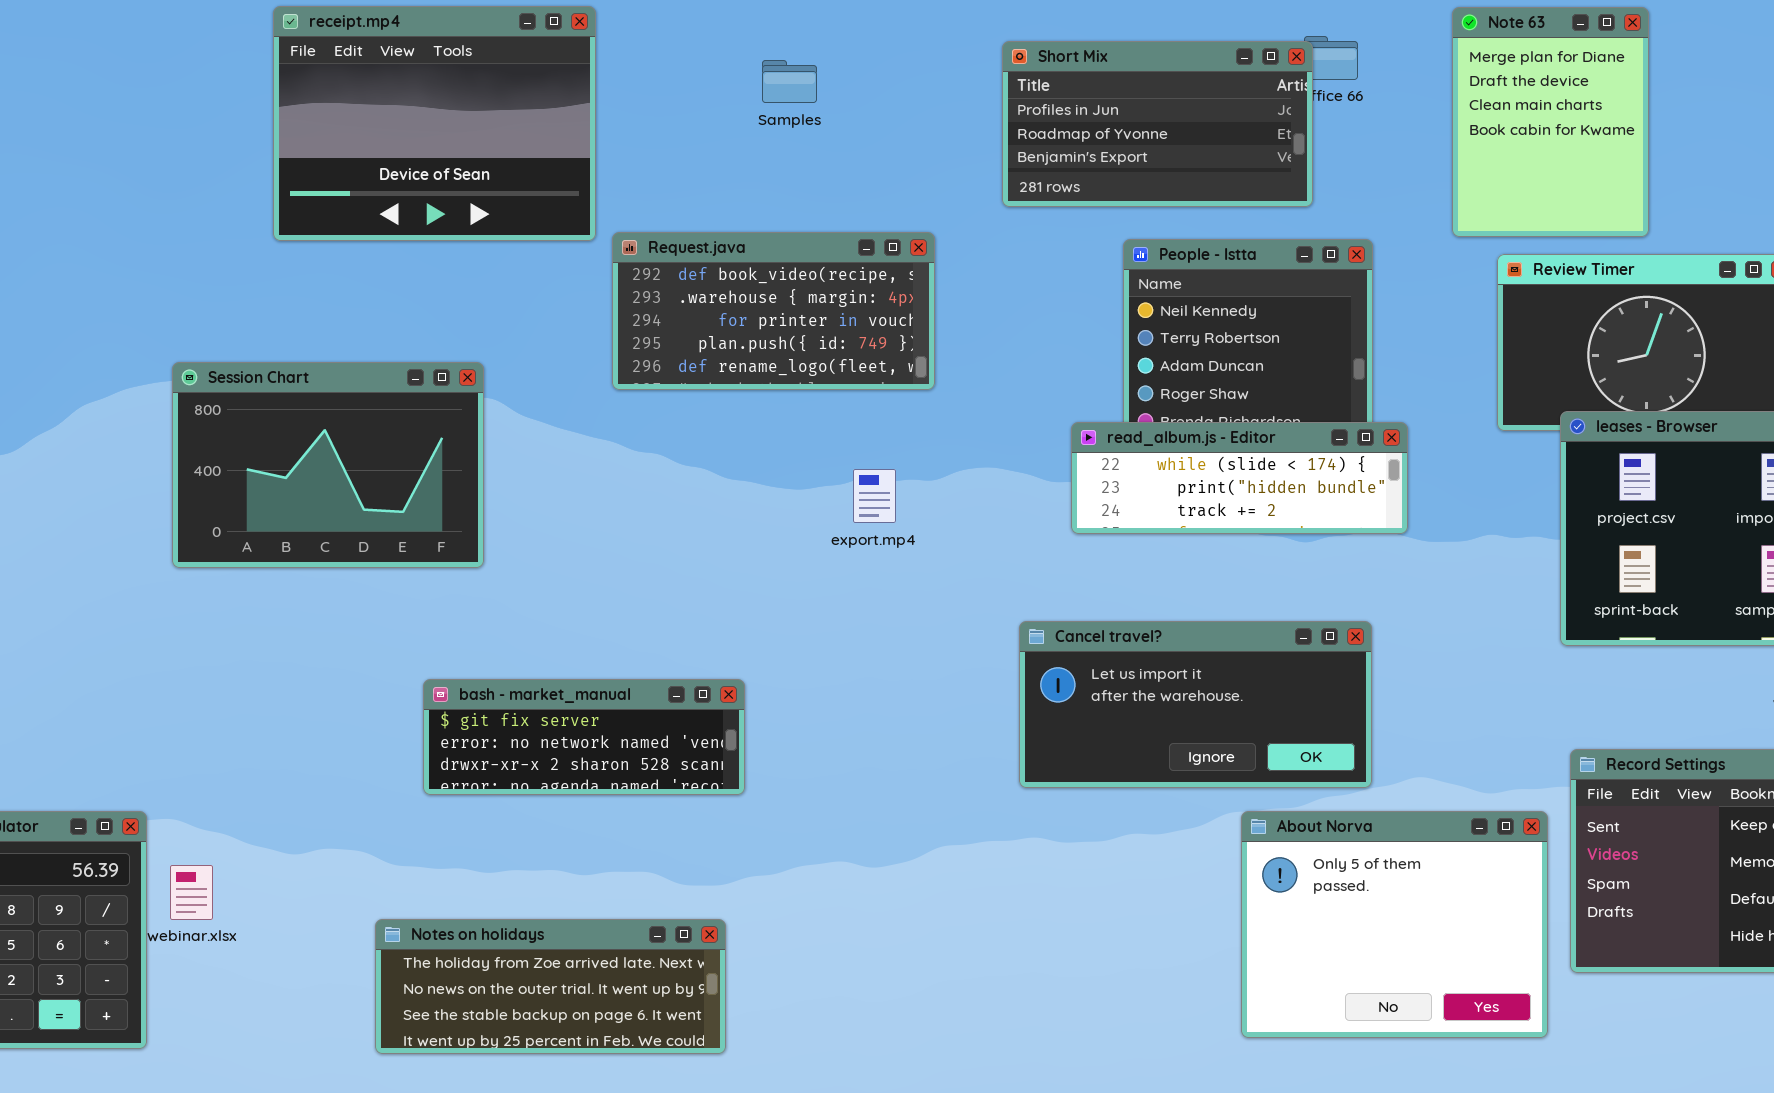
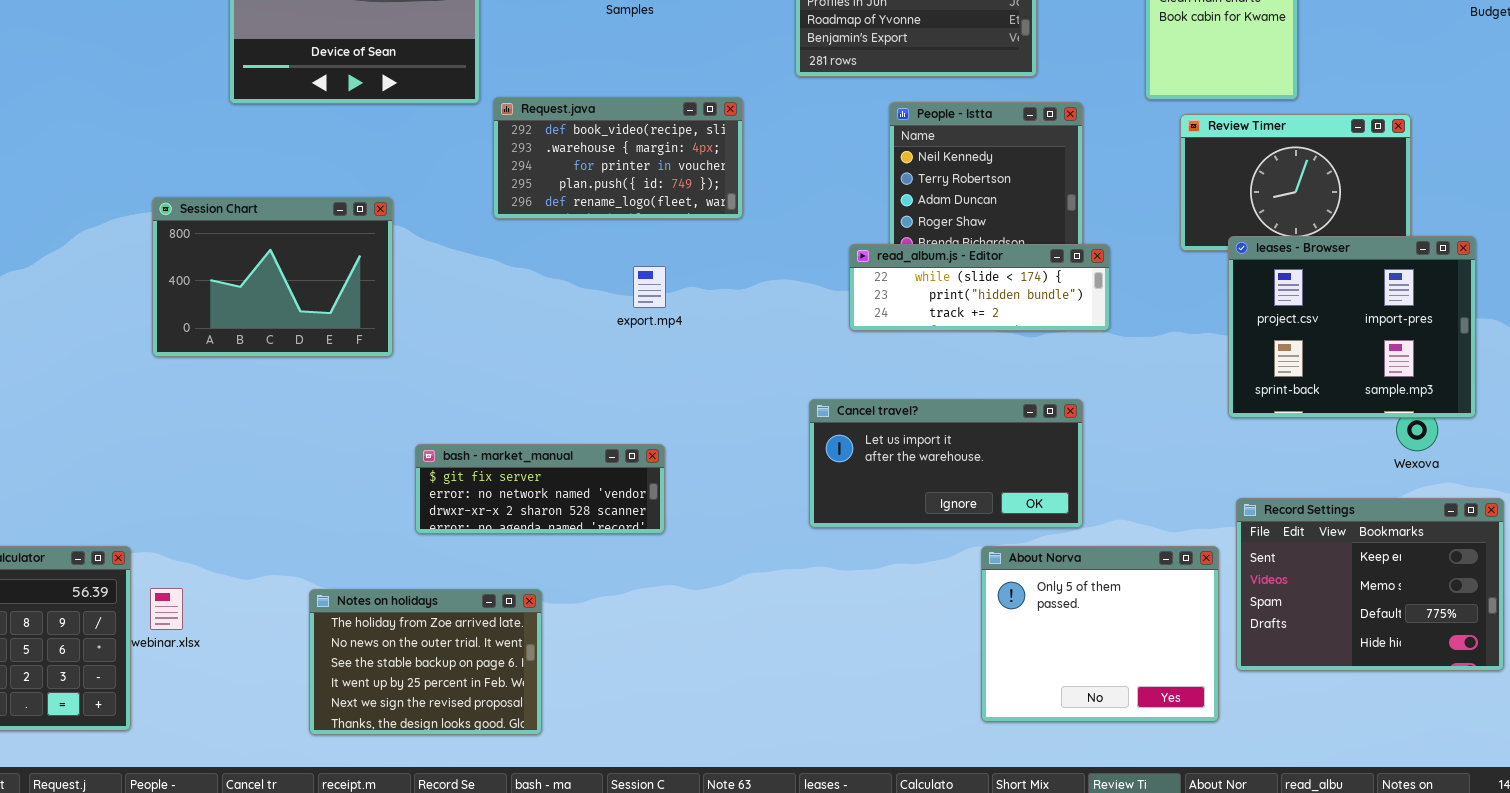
export.mp4: [853,469,896,523] -> [633,266,666,308], moved
bash - market_manual: [423,679,745,795] -> [415,444,665,534], moved
Notes on holidays: [375,919,726,1054] -> [309,589,542,735], resized

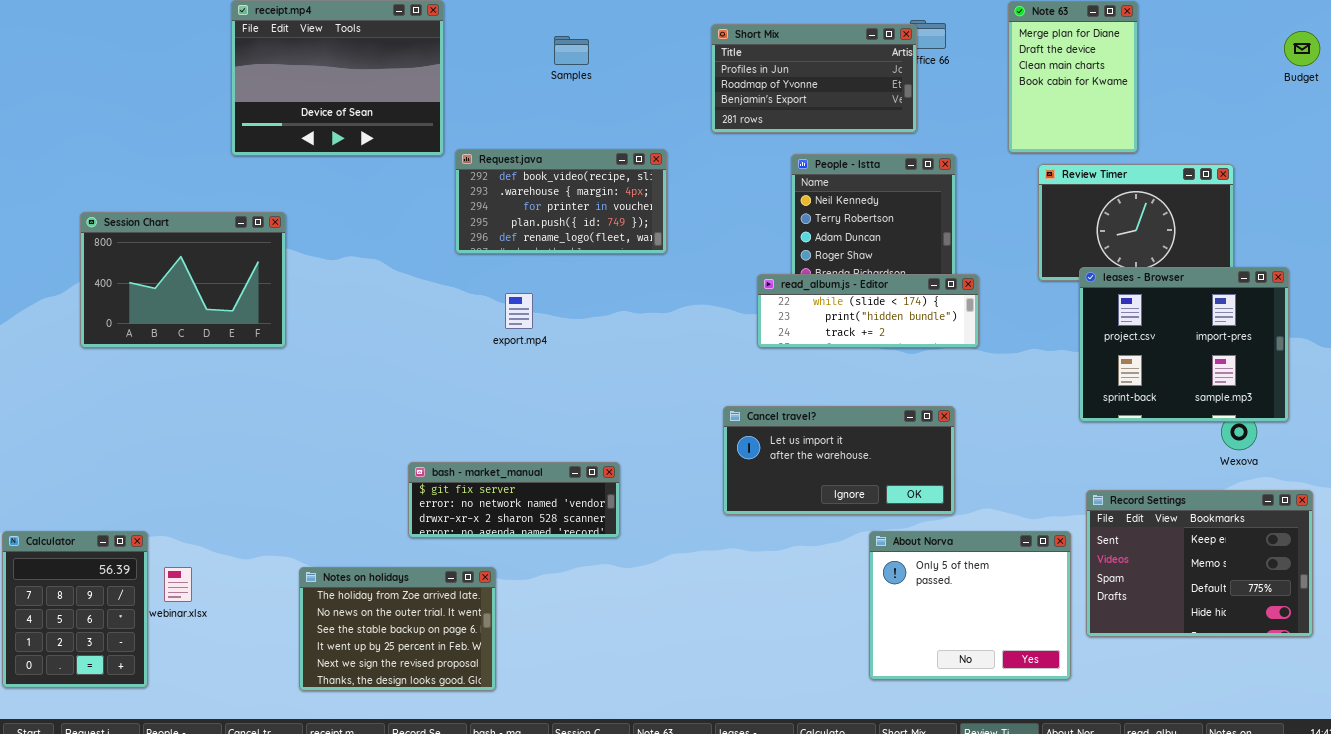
Session Chart: [152,197,393,357] -> [80,212,286,348], moved
export.mp4: [633,266,666,308] -> [505,293,533,329], moved
bash - market_manual: [415,444,665,534] -> [408,462,620,538], moved

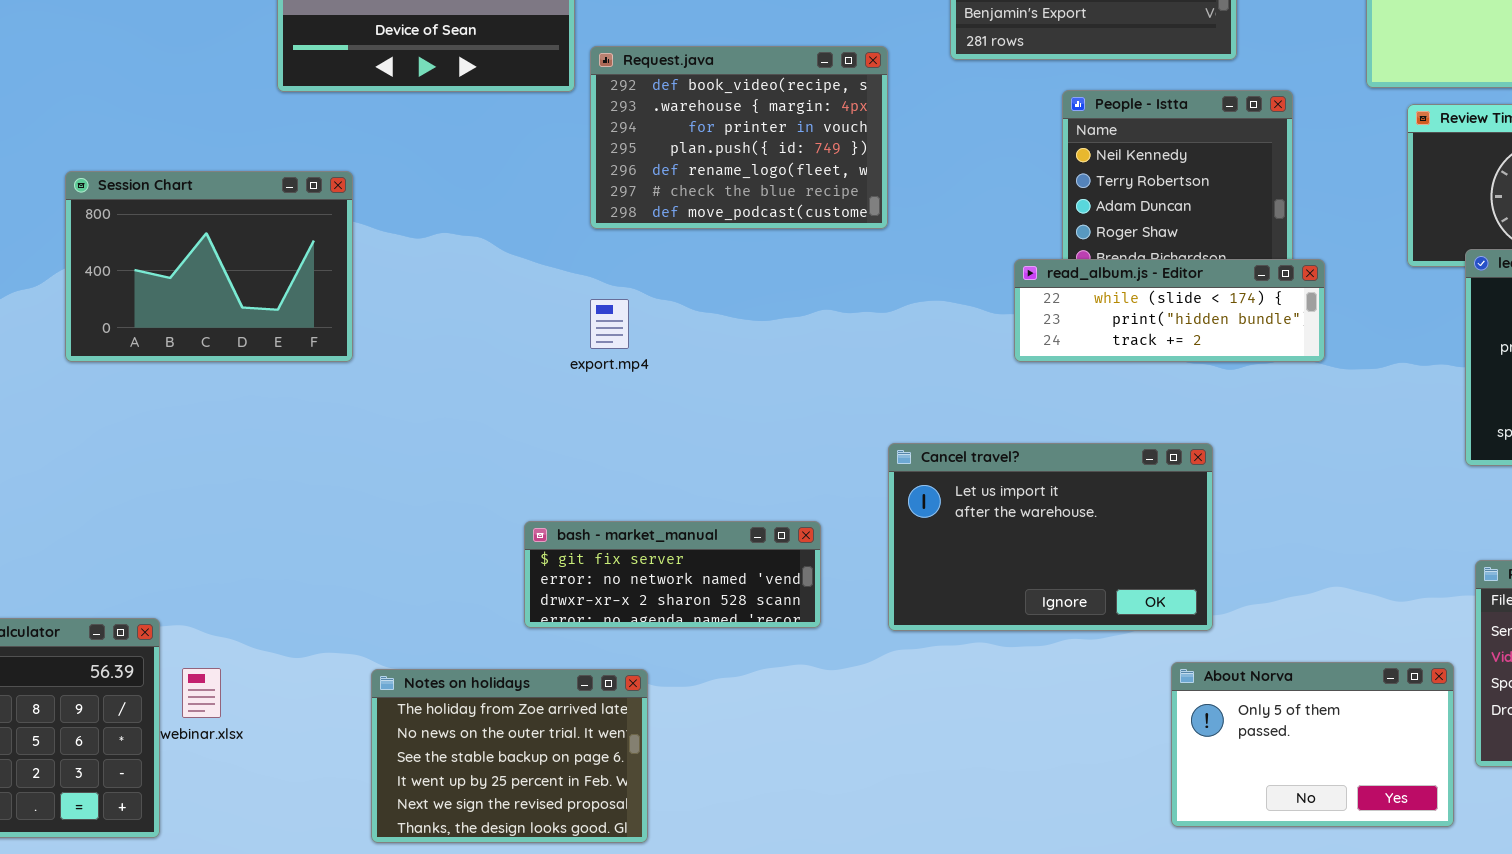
Request.java: [455,149,667,254] -> [590,46,888,229], resized
export.mp4: [505,293,533,329] -> [590,299,629,349], moved
Cancel travel?: [723,406,955,515] -> [888,443,1213,631], moved, resized
About Norva: [869,531,1071,680] -> [1171,662,1454,827], resized

